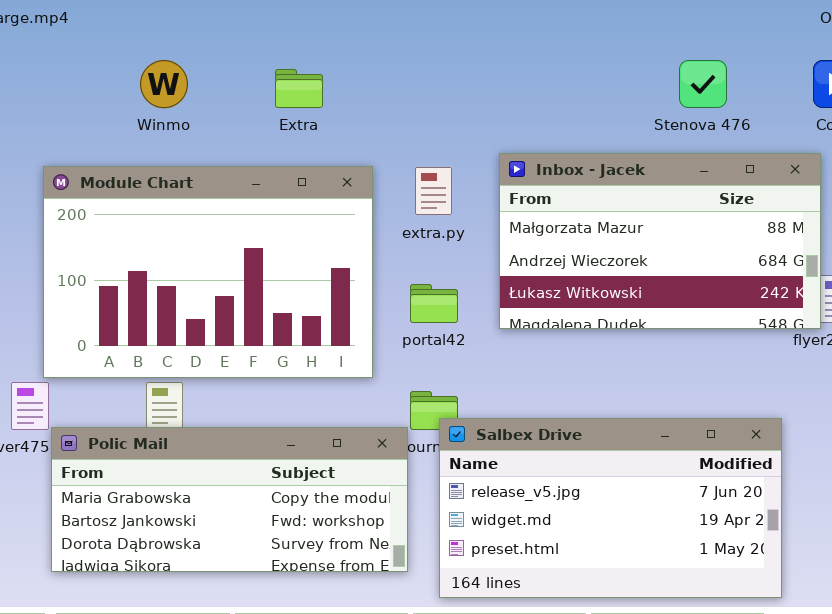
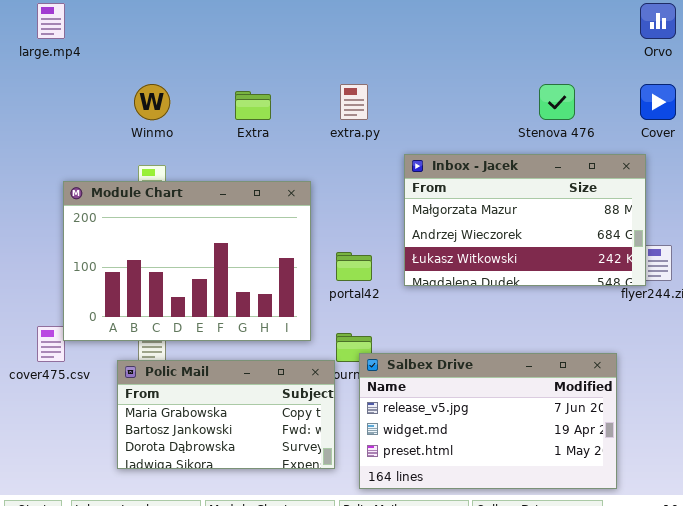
Module Chart: [43,166,373,378] -> [63,181,311,341], moved
extra.py: [415,167,452,215] -> [340,84,368,120], moved
Polic Mail: [51,427,408,572] -> [117,360,335,469], resized

